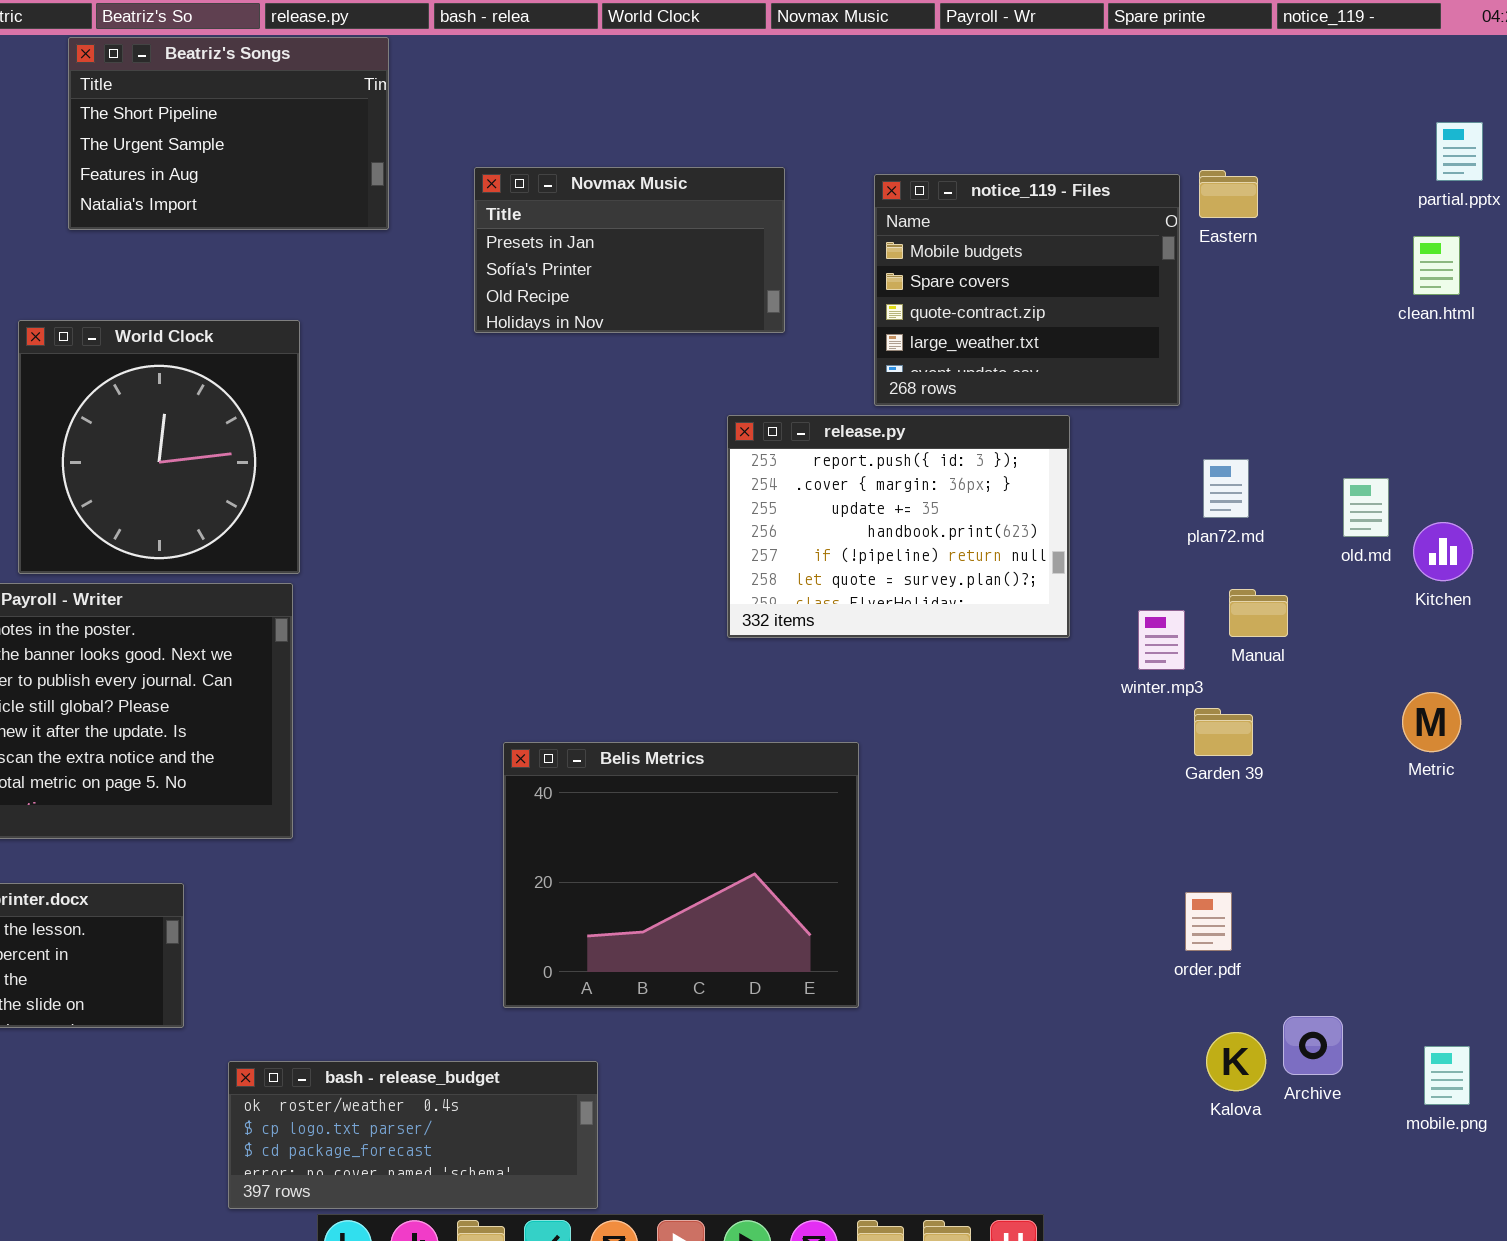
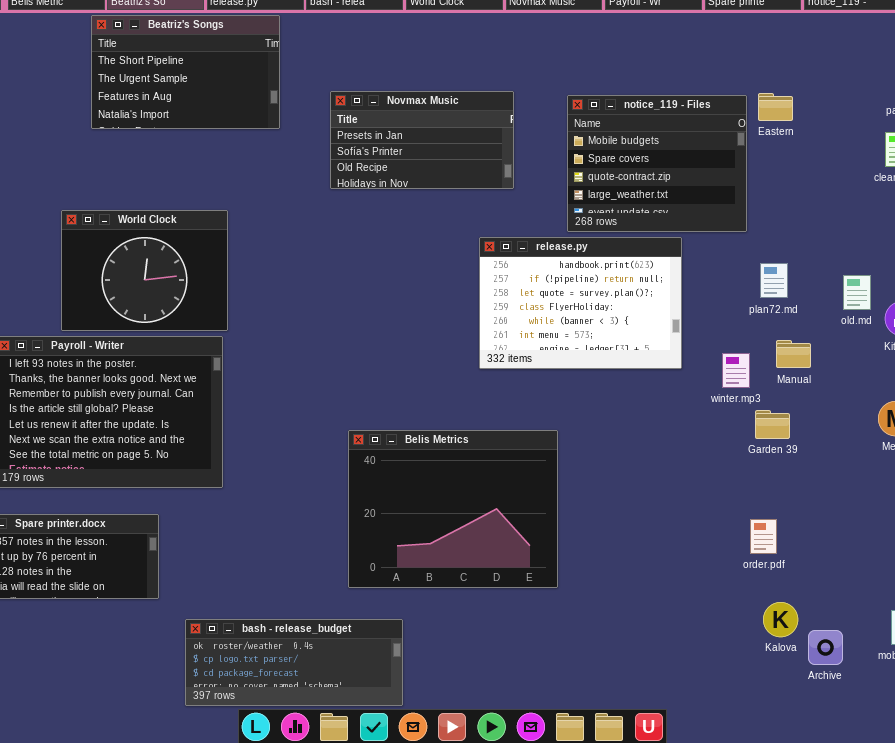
World Clock: [18,320,300,574] -> [61,210,228,331], resized
release.py: [727,415,1070,638] -> [479,237,682,369], scrolled down 3 rows
Archive: [1283,1016,1343,1075] -> [808,630,843,665], moved

